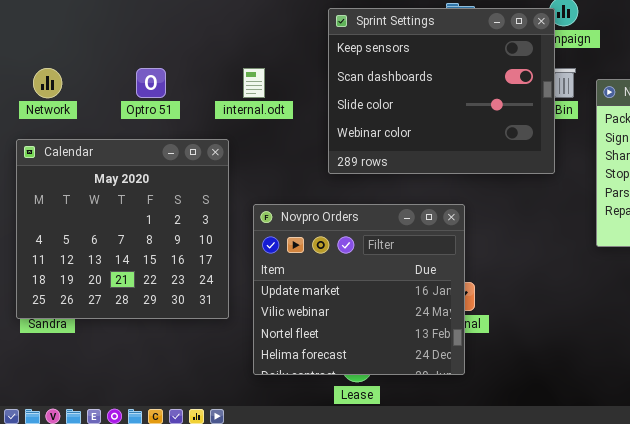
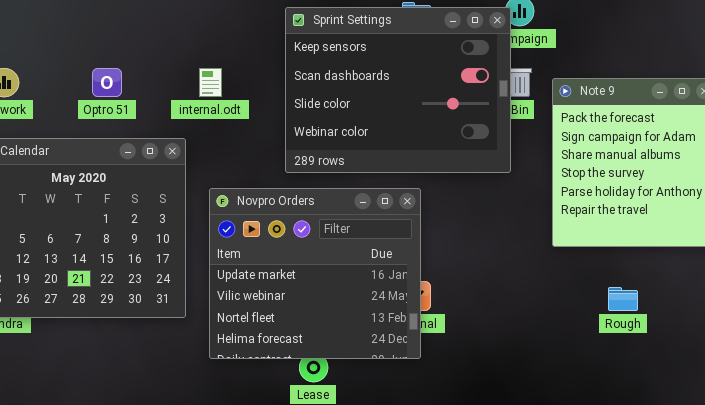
Novpro Orders: [253,204,465,375] -> [209,188,421,359], moved

